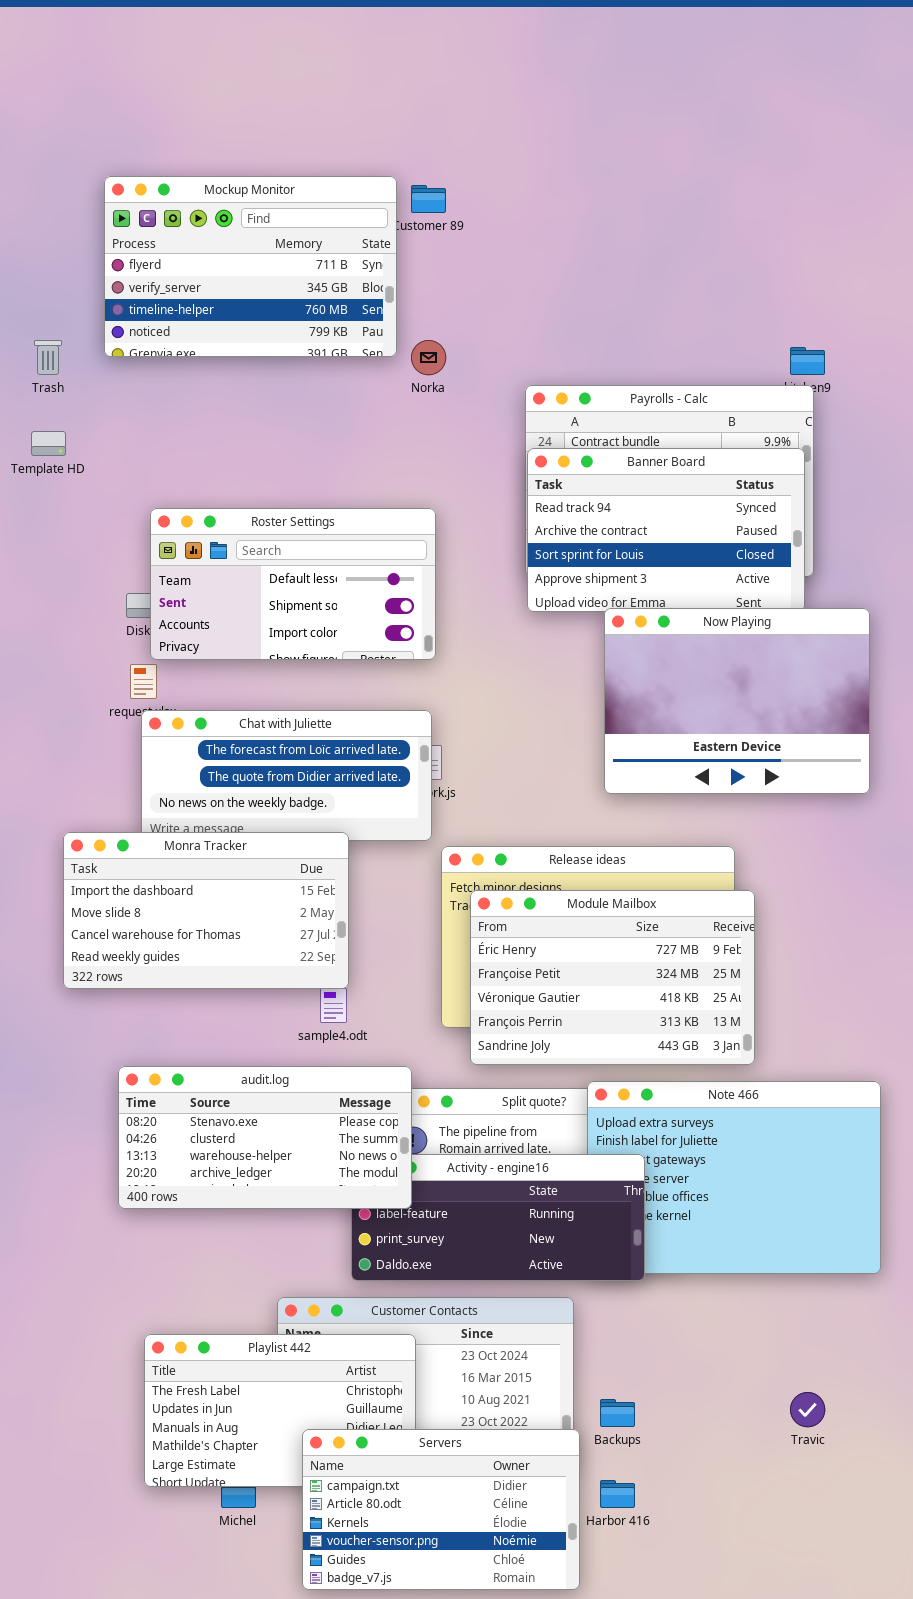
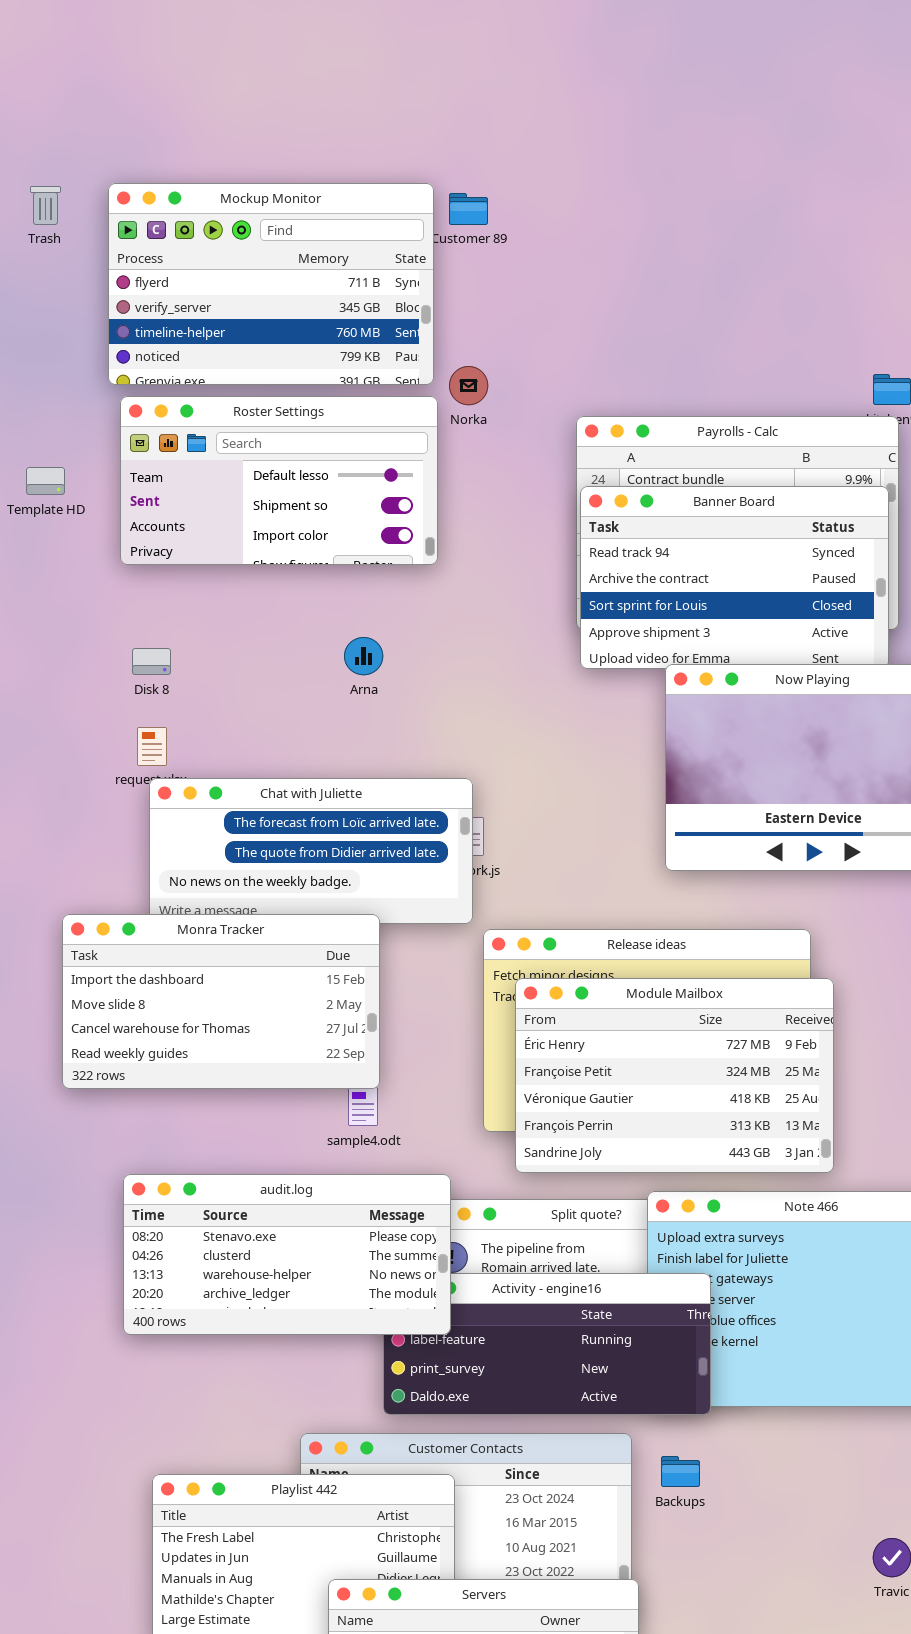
Trash: [34,340,62,375] -> [30,186,61,225], moved
Roster Settings: [150,508,436,660] -> [120,396,438,565], moved
Backups: [600,1399,635,1427] -> [661,1456,700,1487], moved

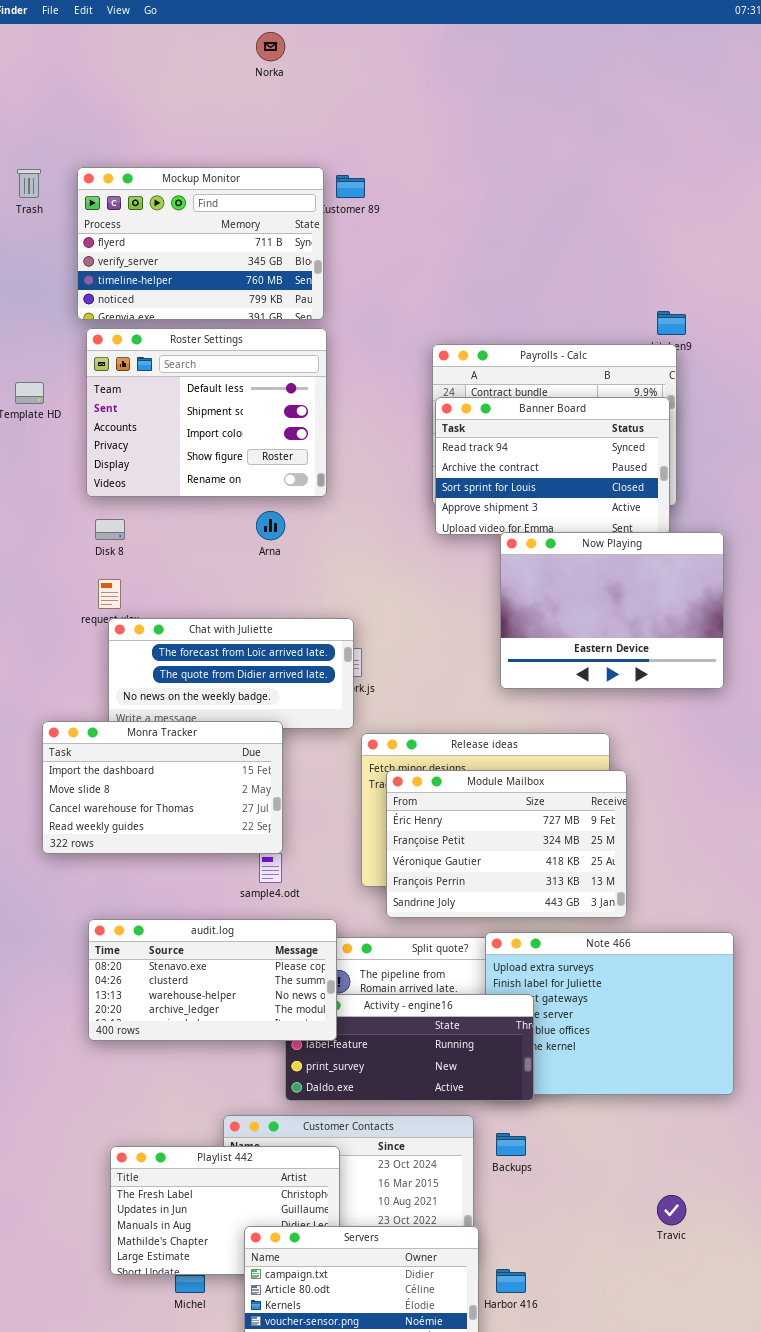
Norka: [449,366,488,405] -> [256,32,285,61], moved
Roster Settings: [120,396,438,565] -> [86,328,327,497], resized

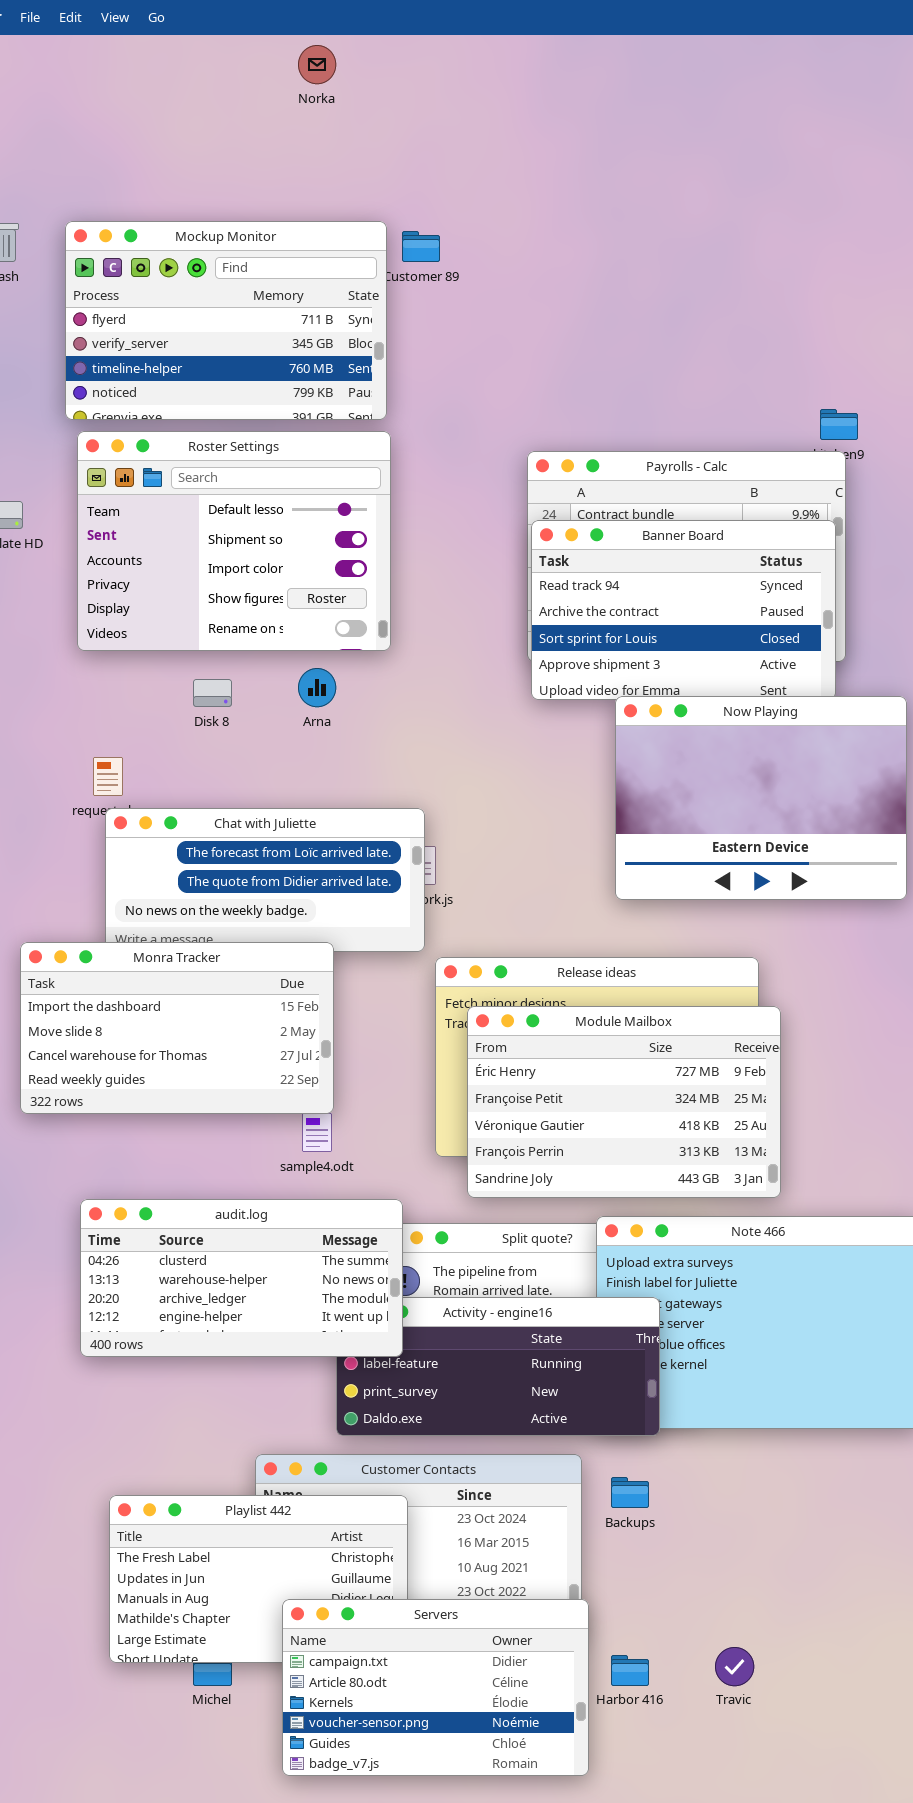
Disk 8: [95,519,125,540] -> [193,679,232,707], moved
audit.log: [88,919,337,1041] -> [80,1199,403,1357], scrolled down 1 row
Travic: [657,1195,686,1225] -> [715,1647,754,1686], moved

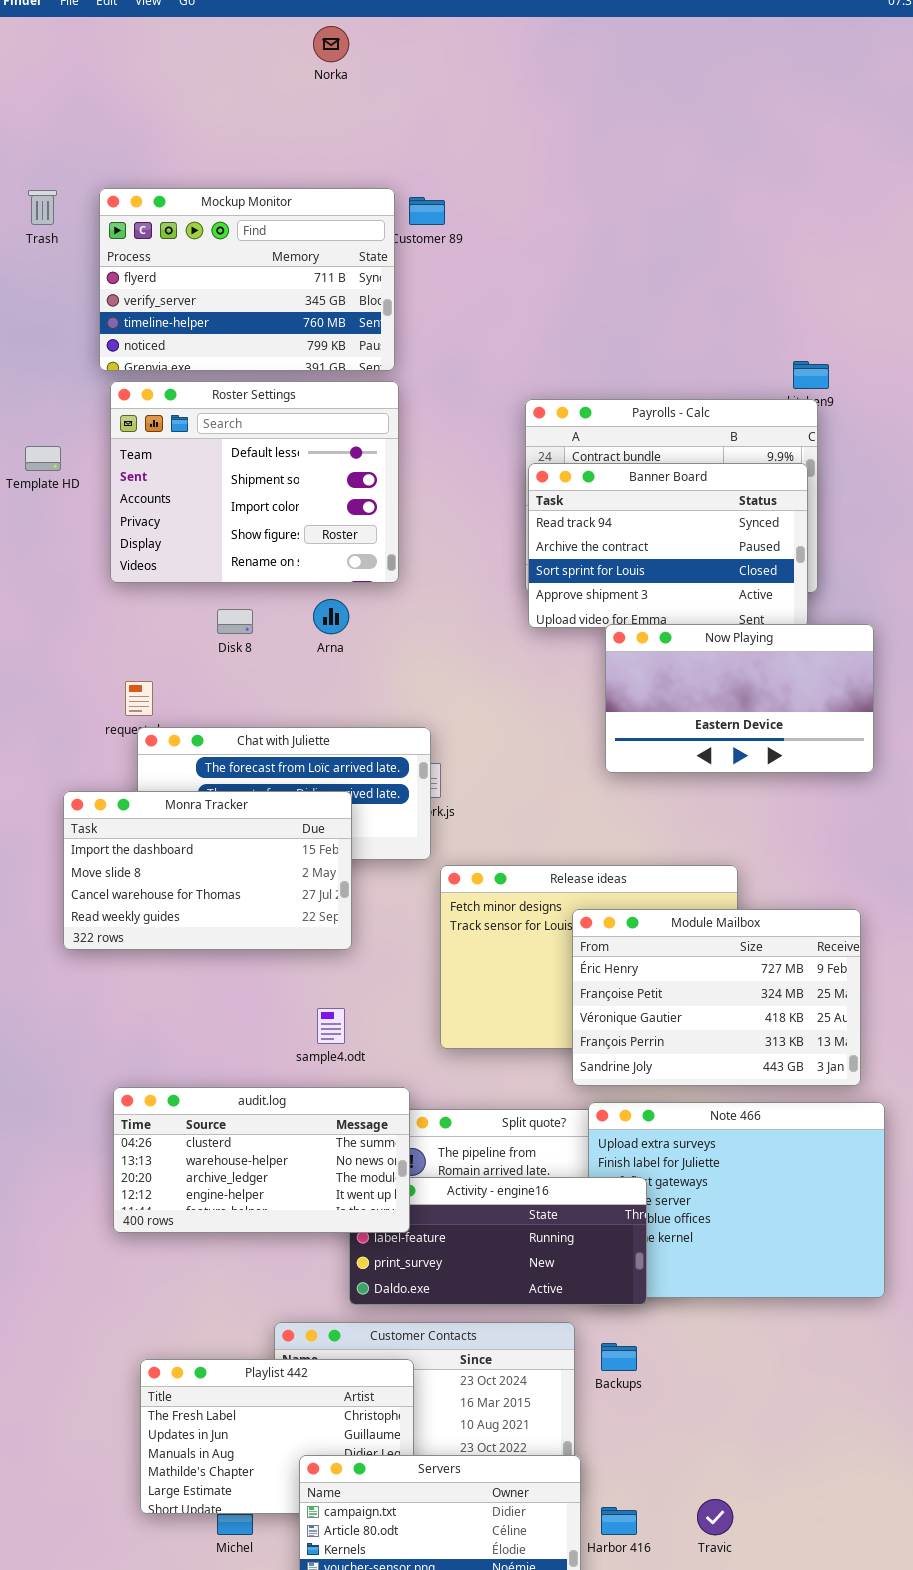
Now Playing: [615,696,907,900] -> [605,624,874,773], resized
Monra Tracker: [20,942,334,1114] -> [63,791,352,950], moved
Module Mailbox: [467,1006,781,1198] -> [572,909,861,1086], moved

